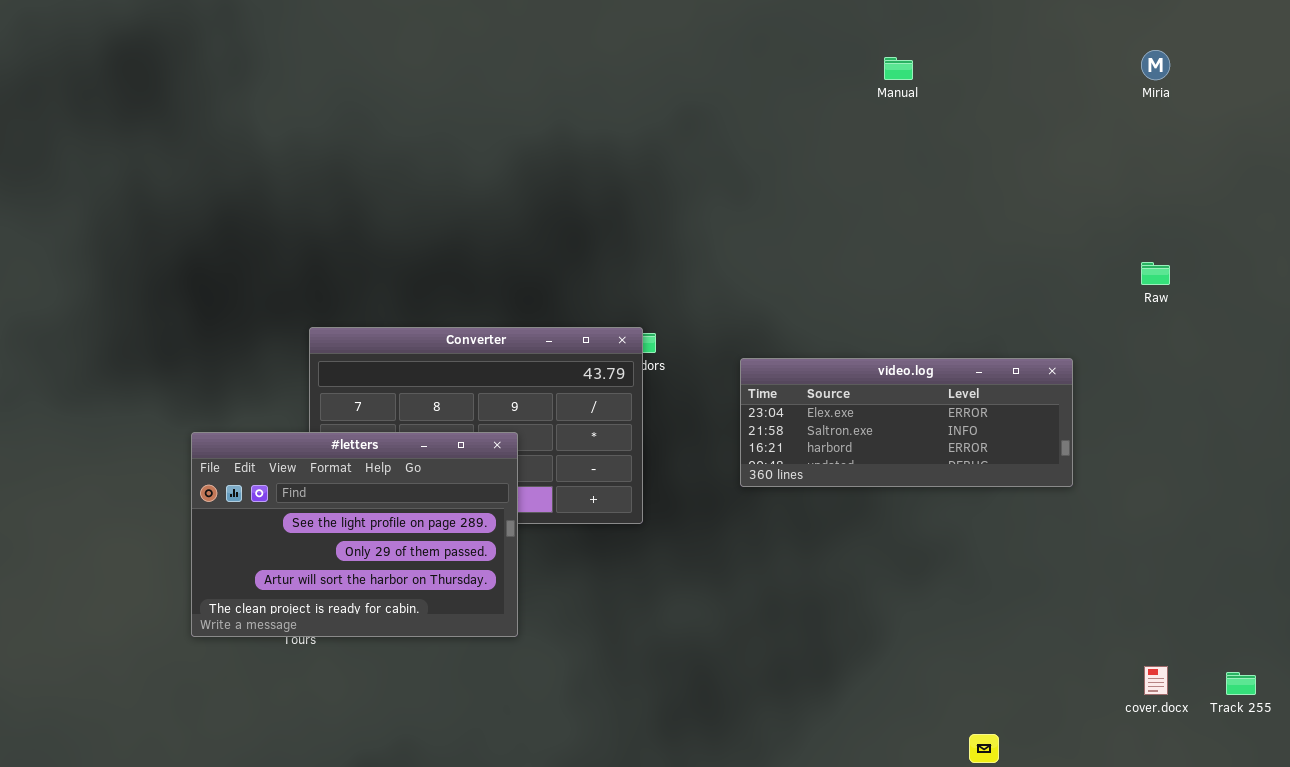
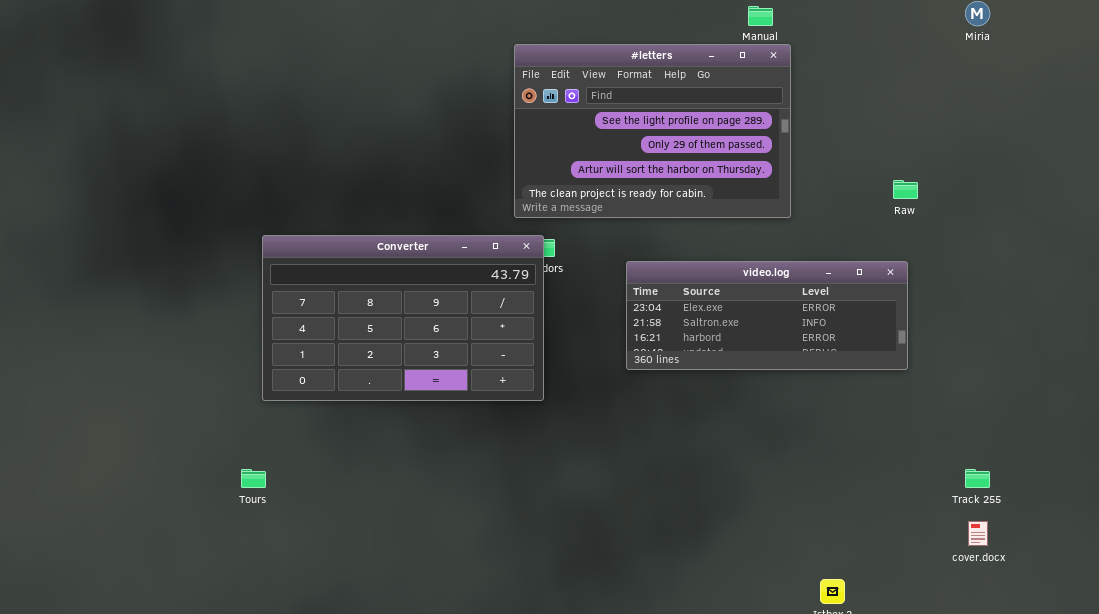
Raw: [1141,262,1170,285] -> [893,180,918,199], moved
#letters: [191,432,518,637] -> [514,44,791,218], moved
Track 255: [1226,672,1256,695] -> [965,469,990,488], moved

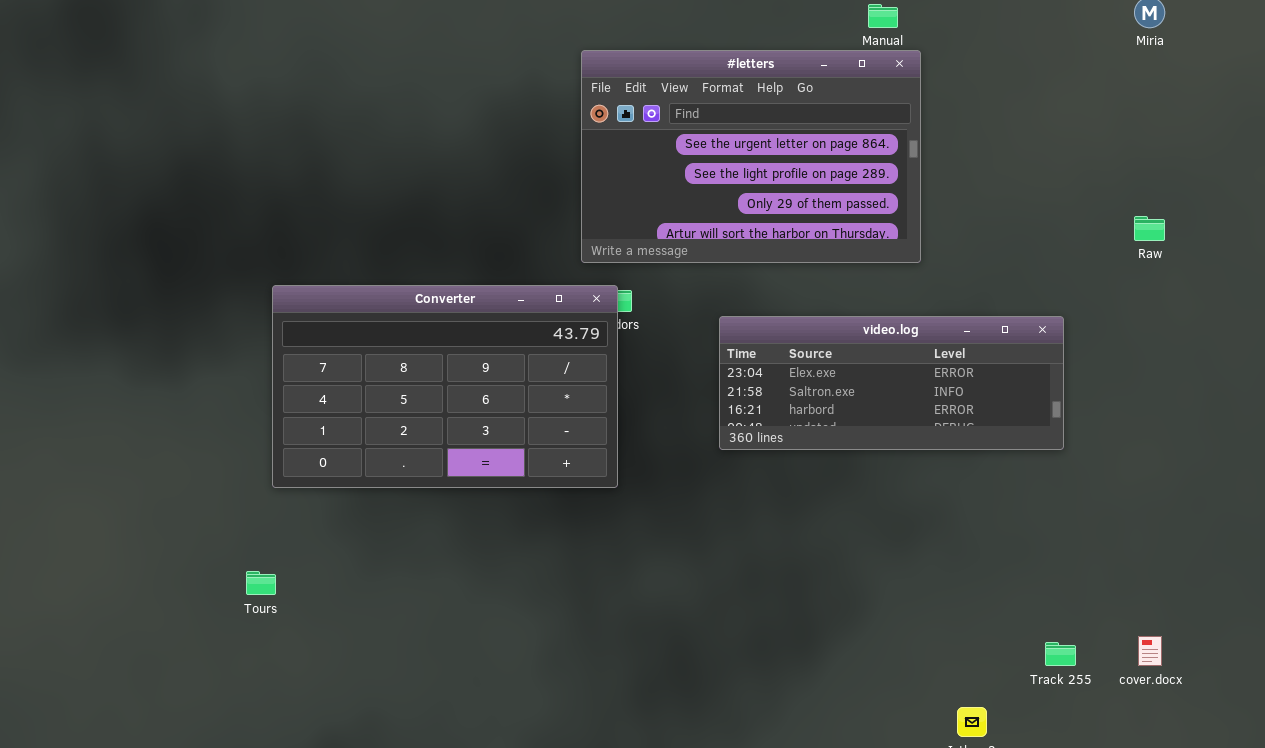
#letters: [514,44,791,218] -> [581,50,921,263], scrolled up 1 row
Raw: [893,180,918,199] -> [1134,216,1165,241], moved
Track 255: [965,469,990,488] -> [1045,642,1076,666], moved

